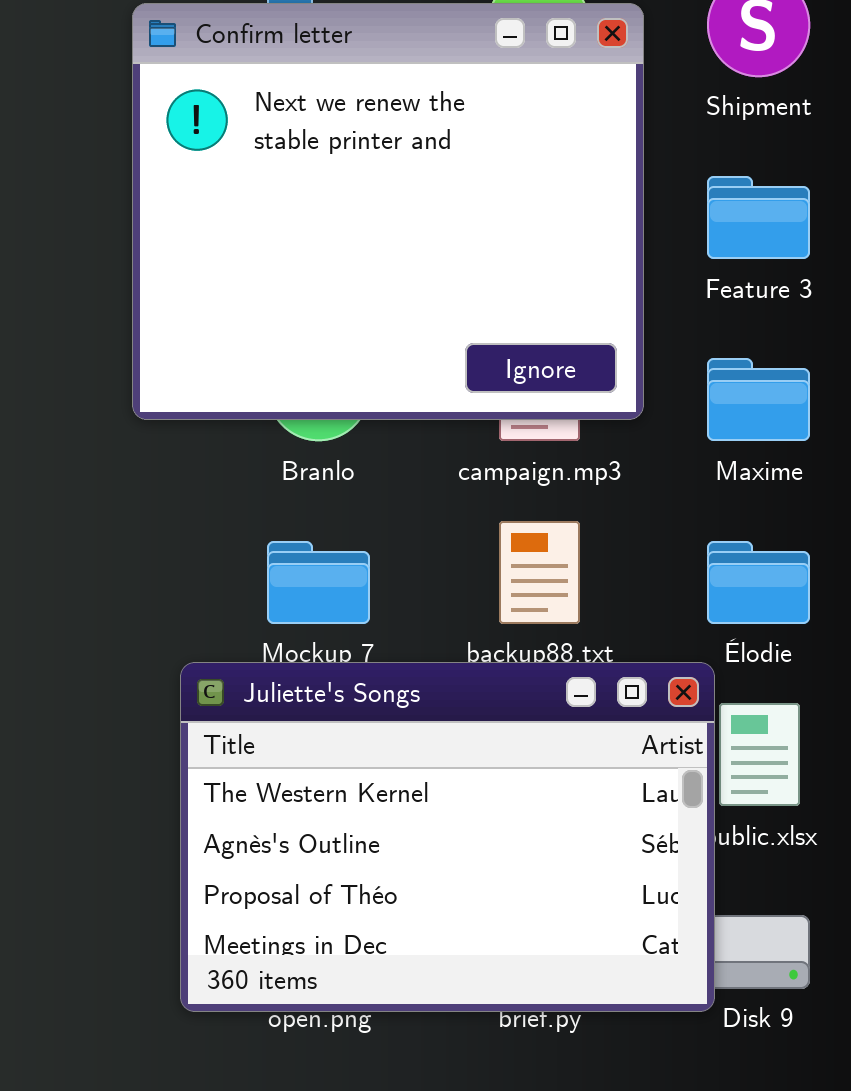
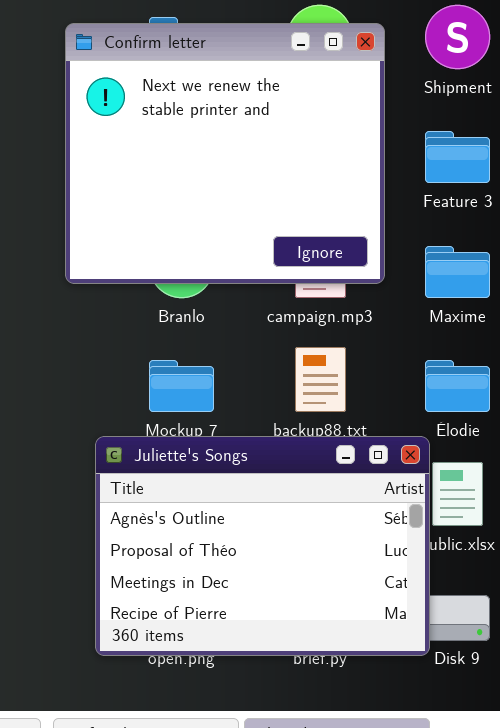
Juliette's Songs: [180,662,715,1012] -> [95,436,430,656], scrolled down 1 row

